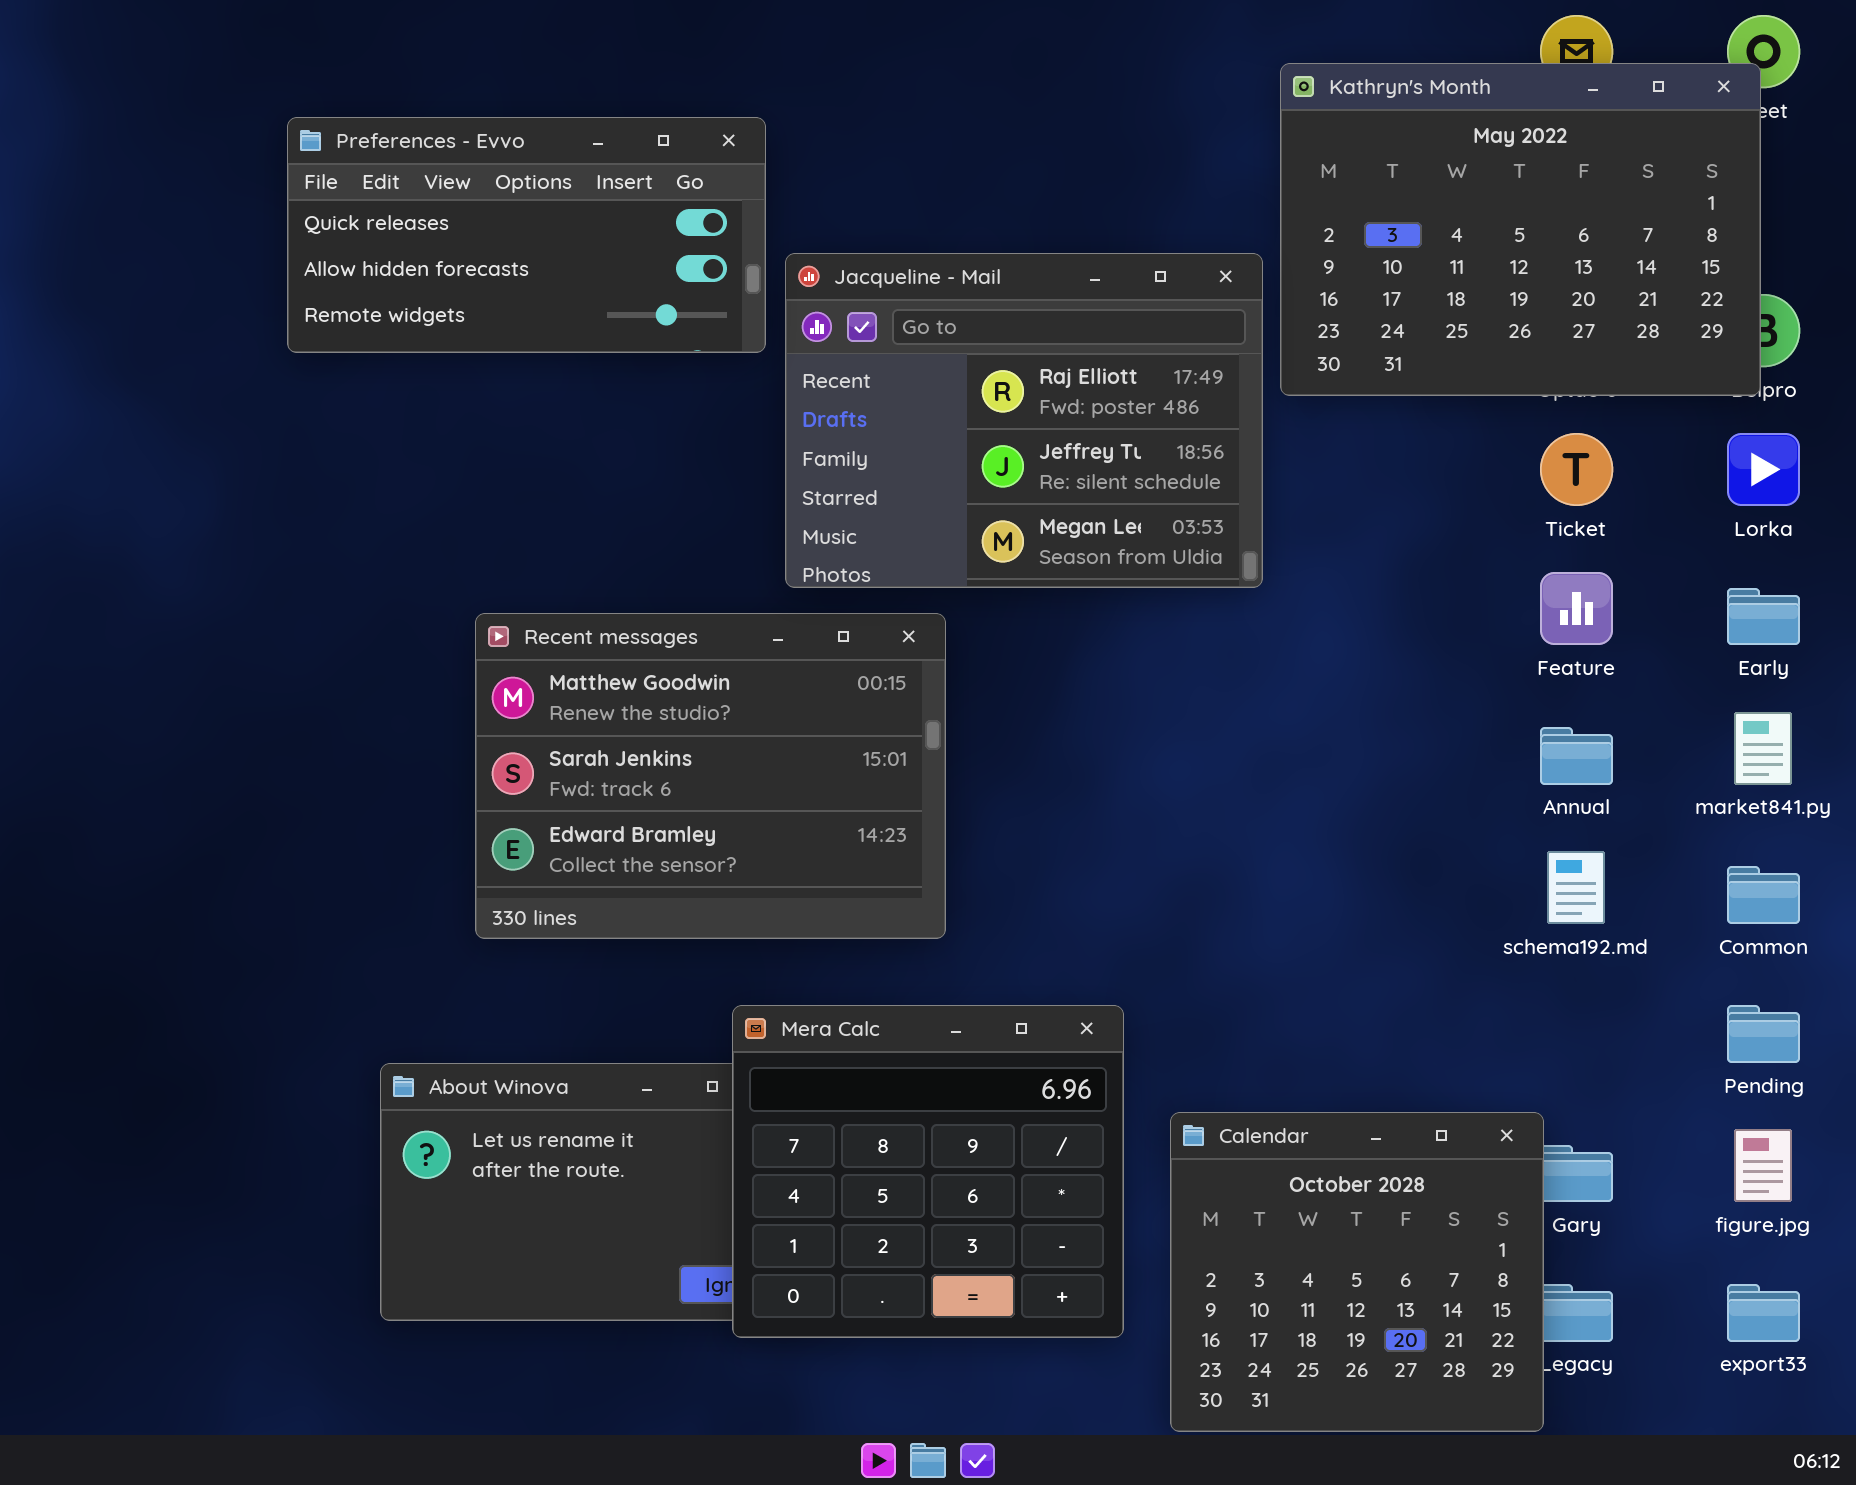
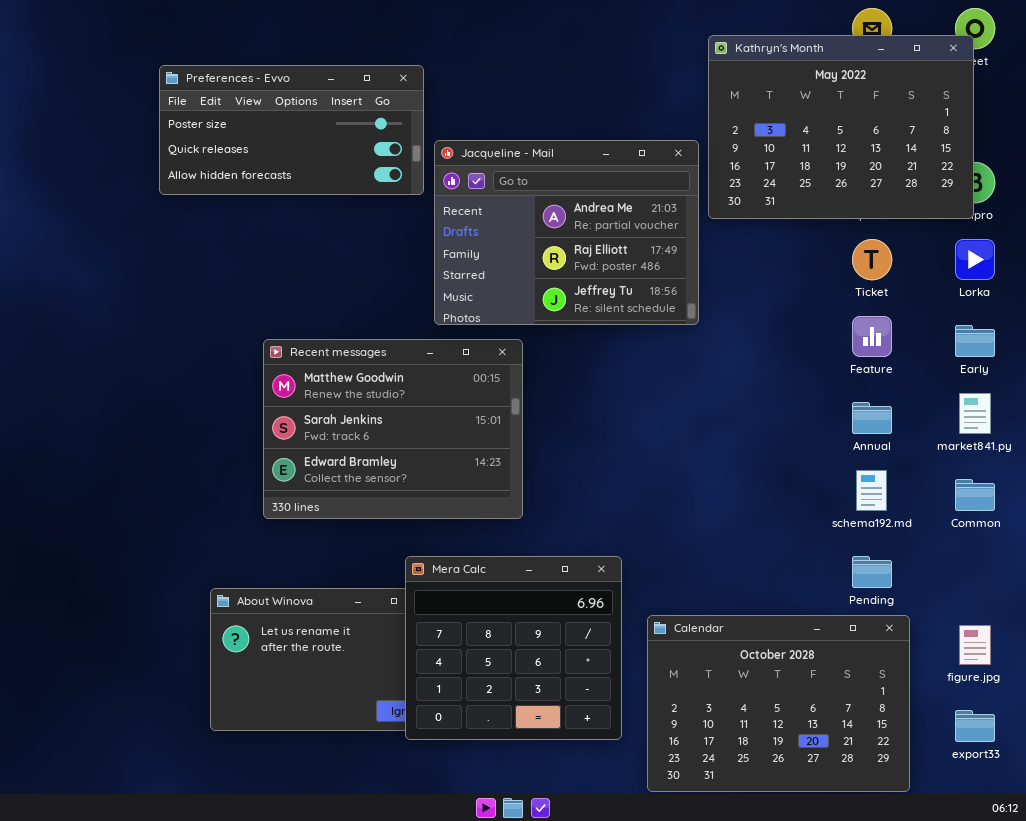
Preferences - Evvo: [287,117,766,353] -> [159,65,424,195], scrolled up 1 row
Jacqueline - Mail: [785,253,1263,588] -> [434,140,699,325], scrolled up 1 row
Pending: [1727,1005,1800,1063] -> [852,556,892,588], moved
Calendar: [1170,1112,1544,1432] -> [647,615,910,792], resized

